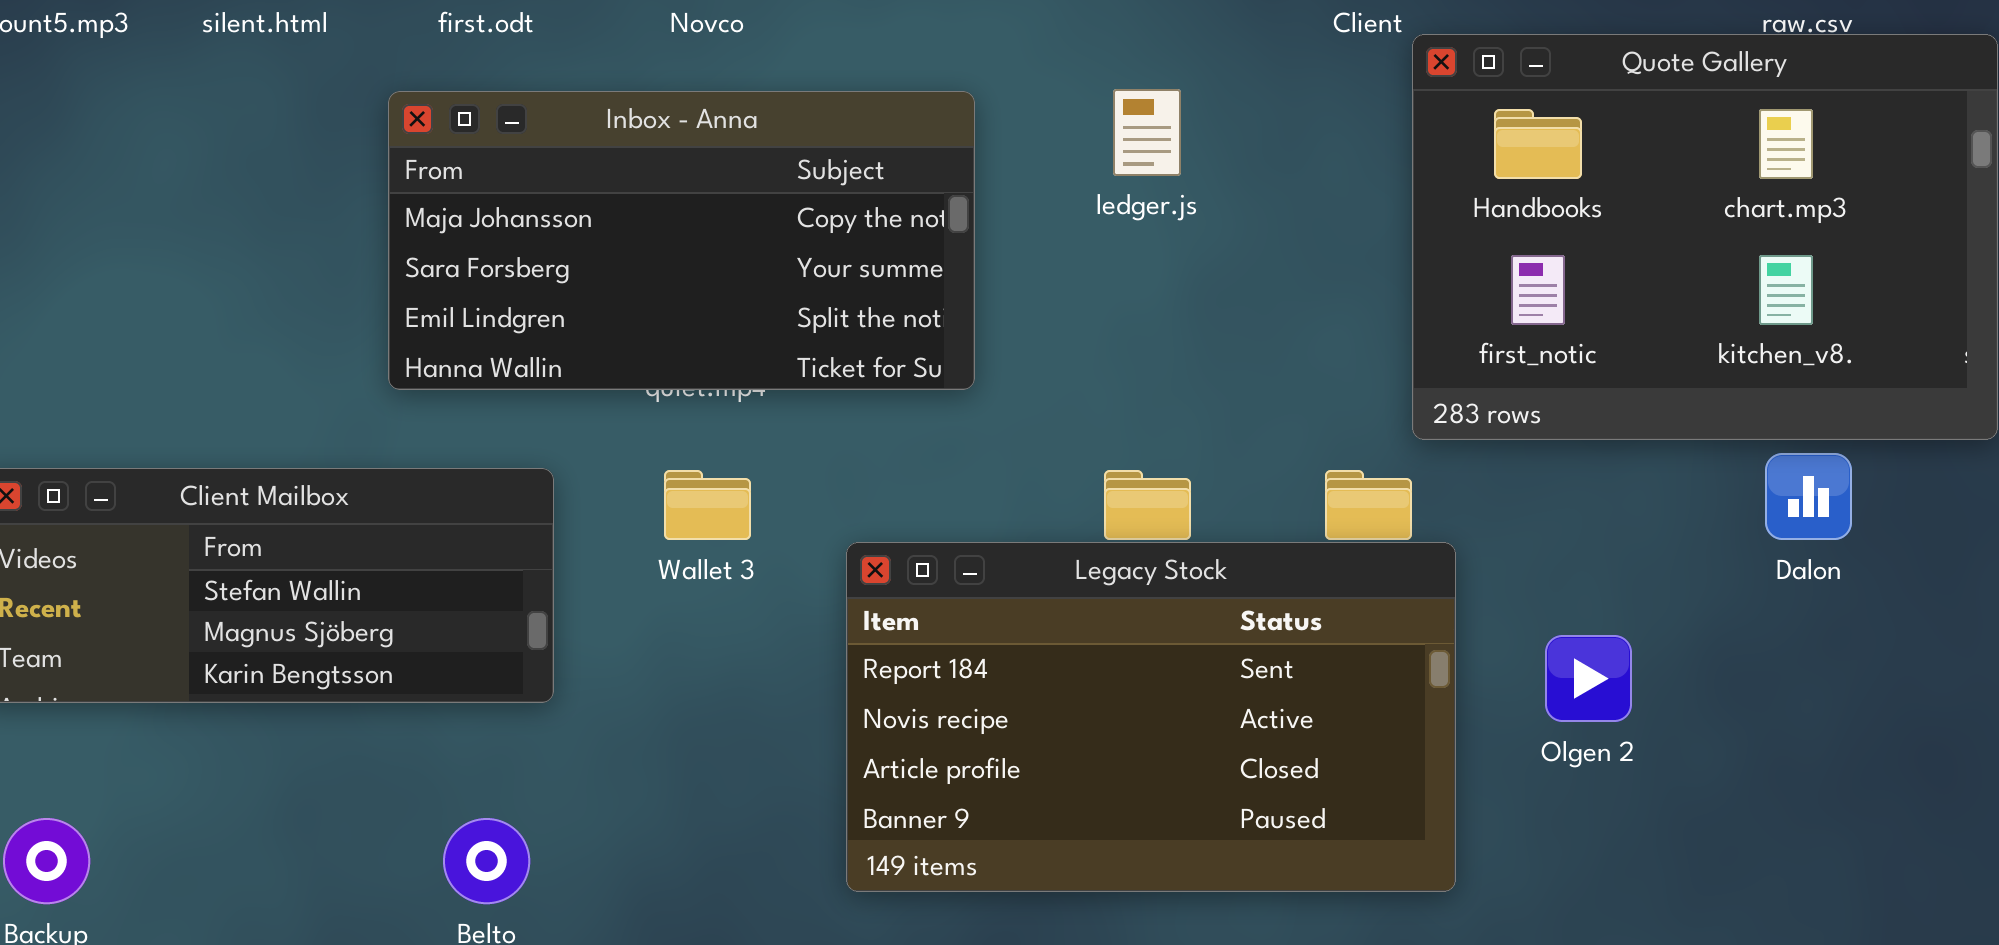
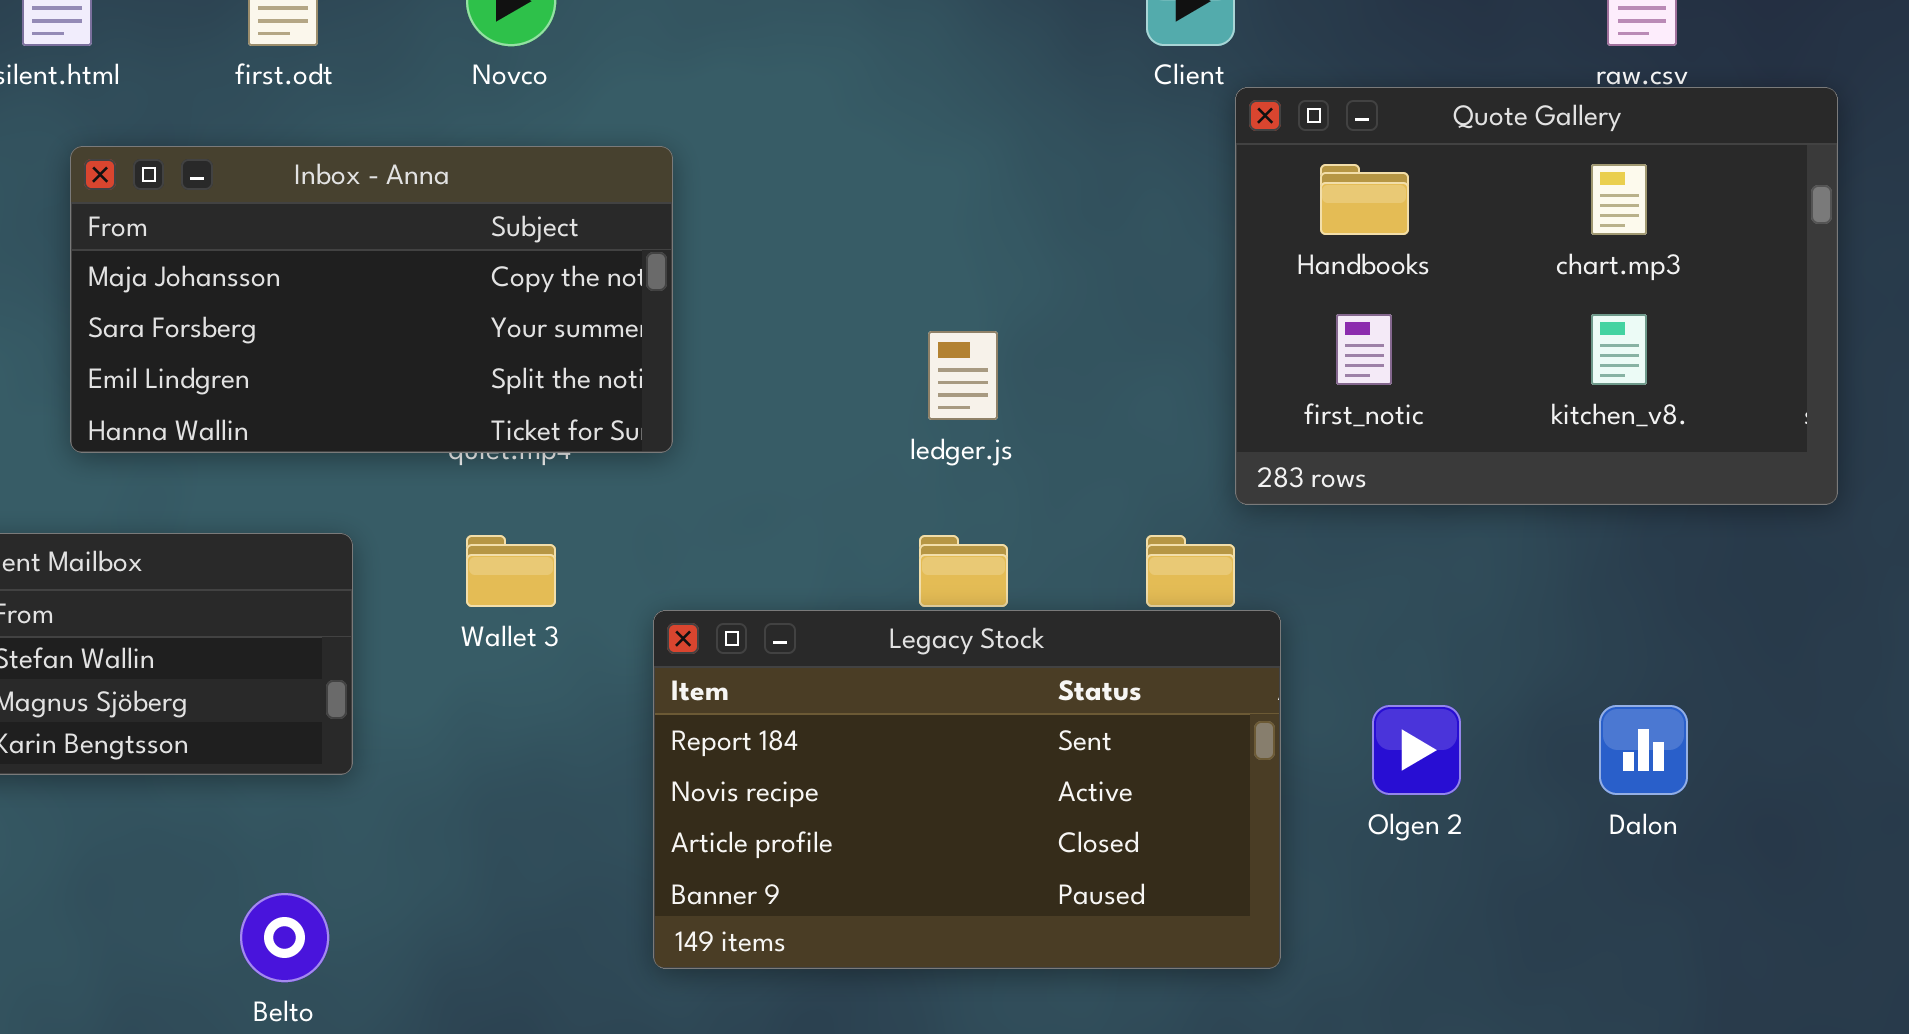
ledger.js: [1113,89,1181,176] -> [928,331,998,420], moved
Inbox - Anna: [388,91,975,390] -> [70,146,673,453], moved
Dalon: [1765,453,1852,540] -> [1599,705,1688,795], moved

